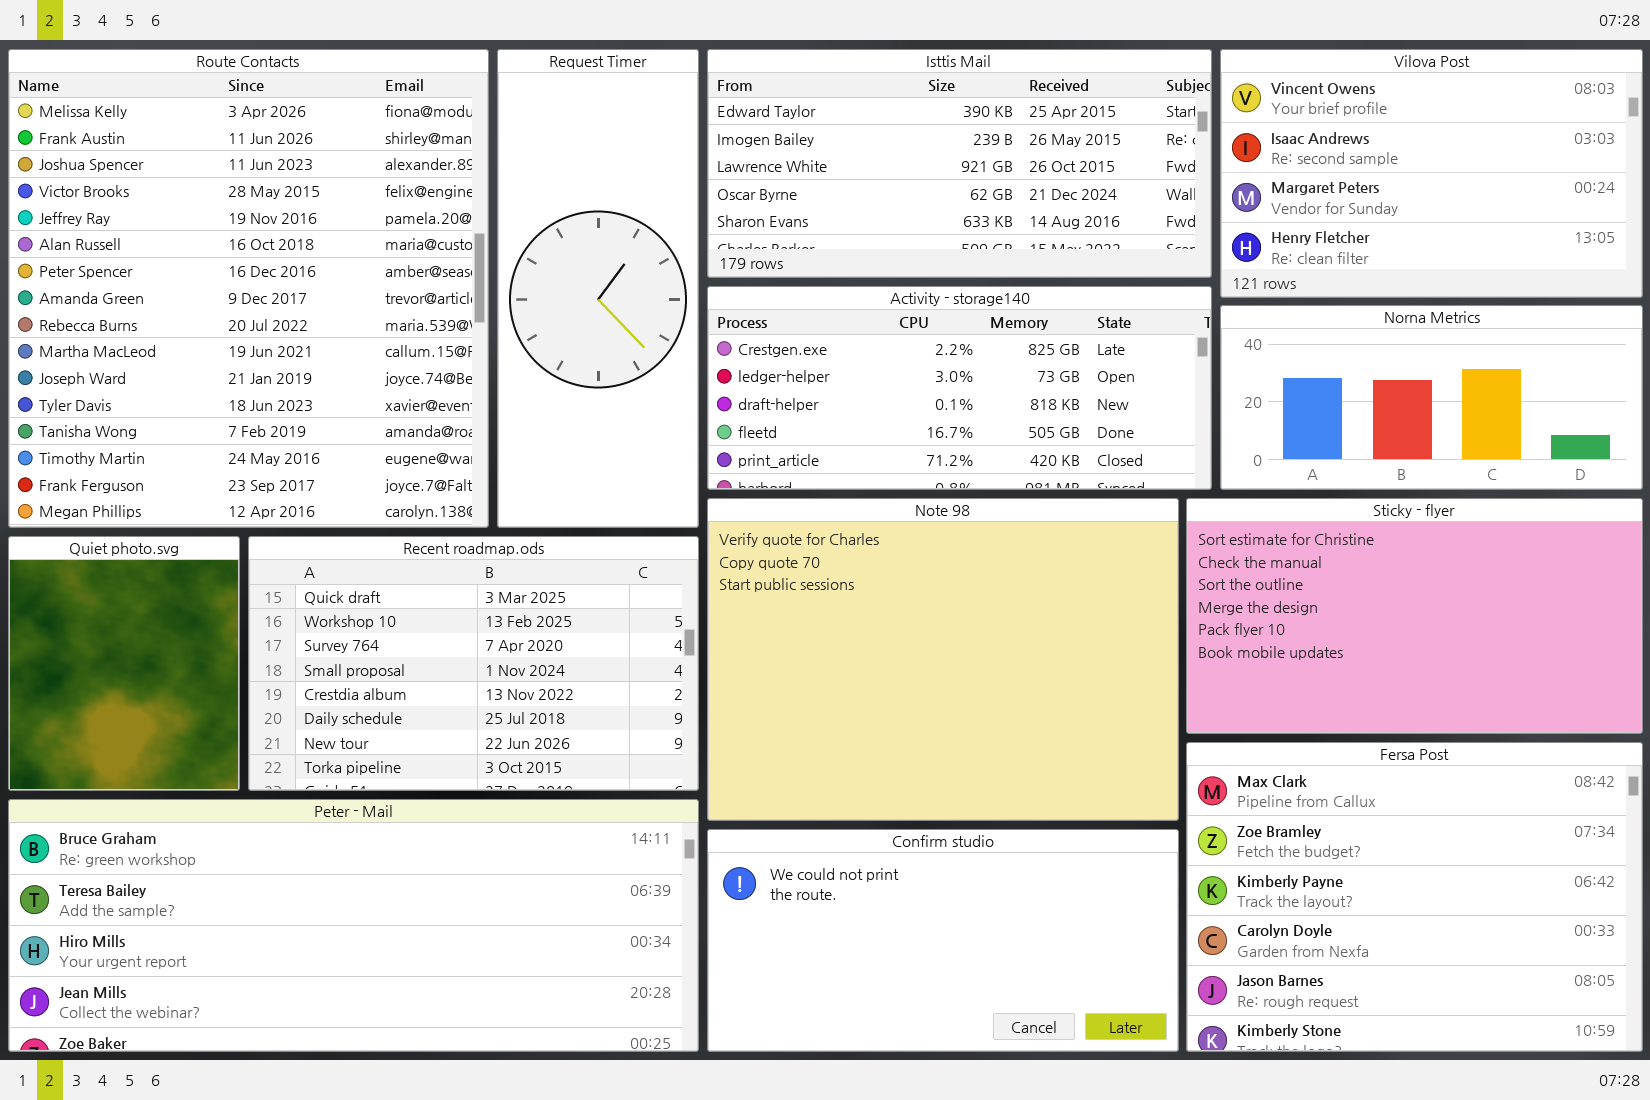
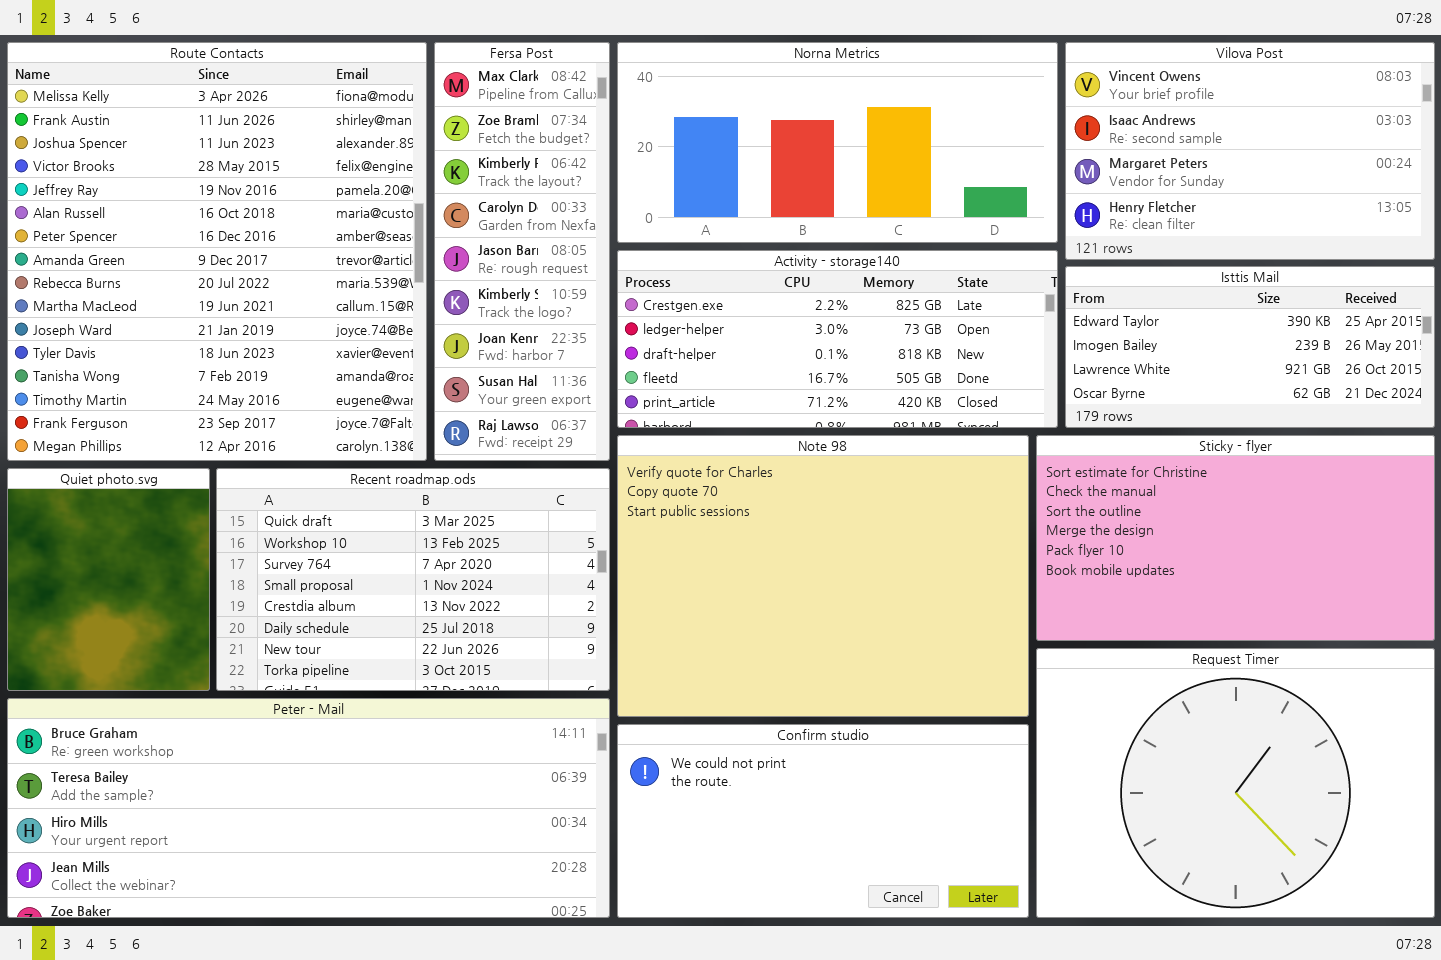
Request Timer: [497,49,699,528] -> [1036,648,1435,918], moved, resized
Isttis Mail: [707,49,1212,278] -> [1065,266,1435,428], moved, resized
Norna Metrics: [1220,305,1643,490] -> [617,42,1058,243], moved, resized
Fersa Post: [1186,742,1643,1052] -> [434,42,610,461], moved, resized

